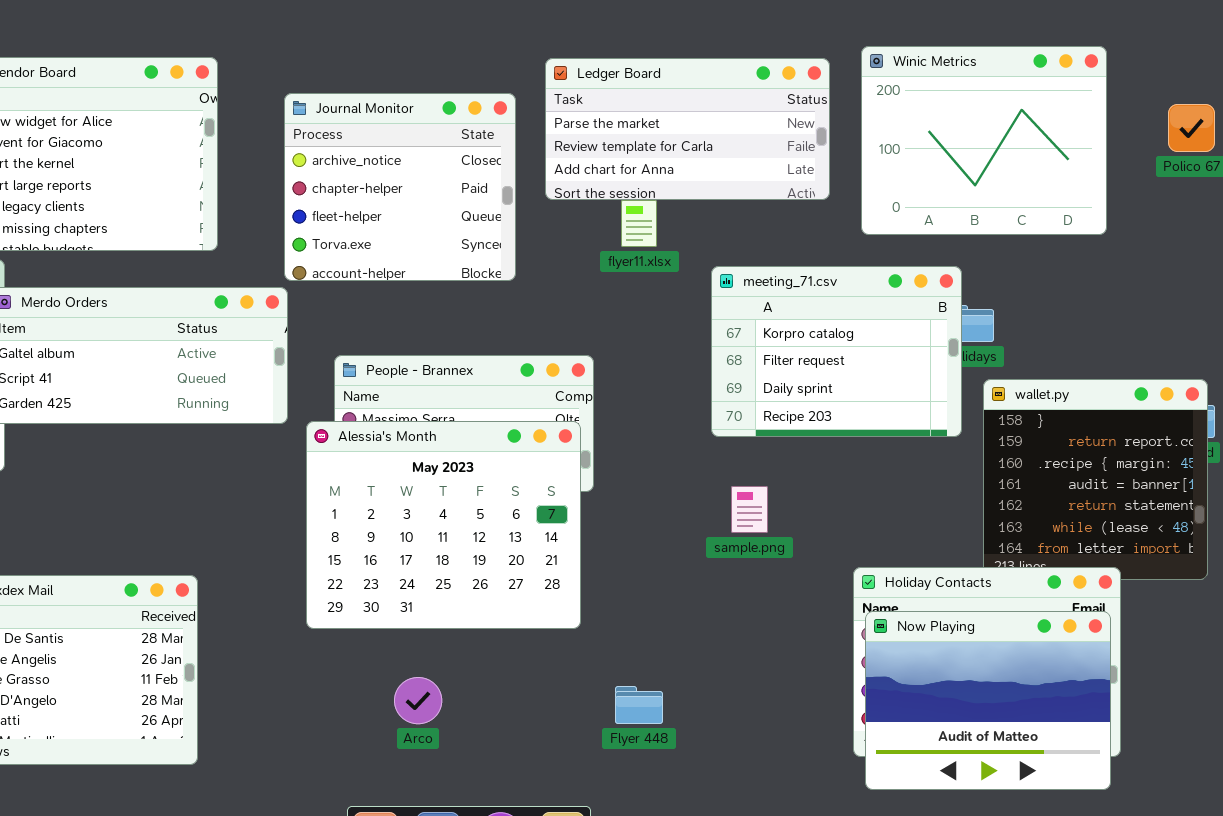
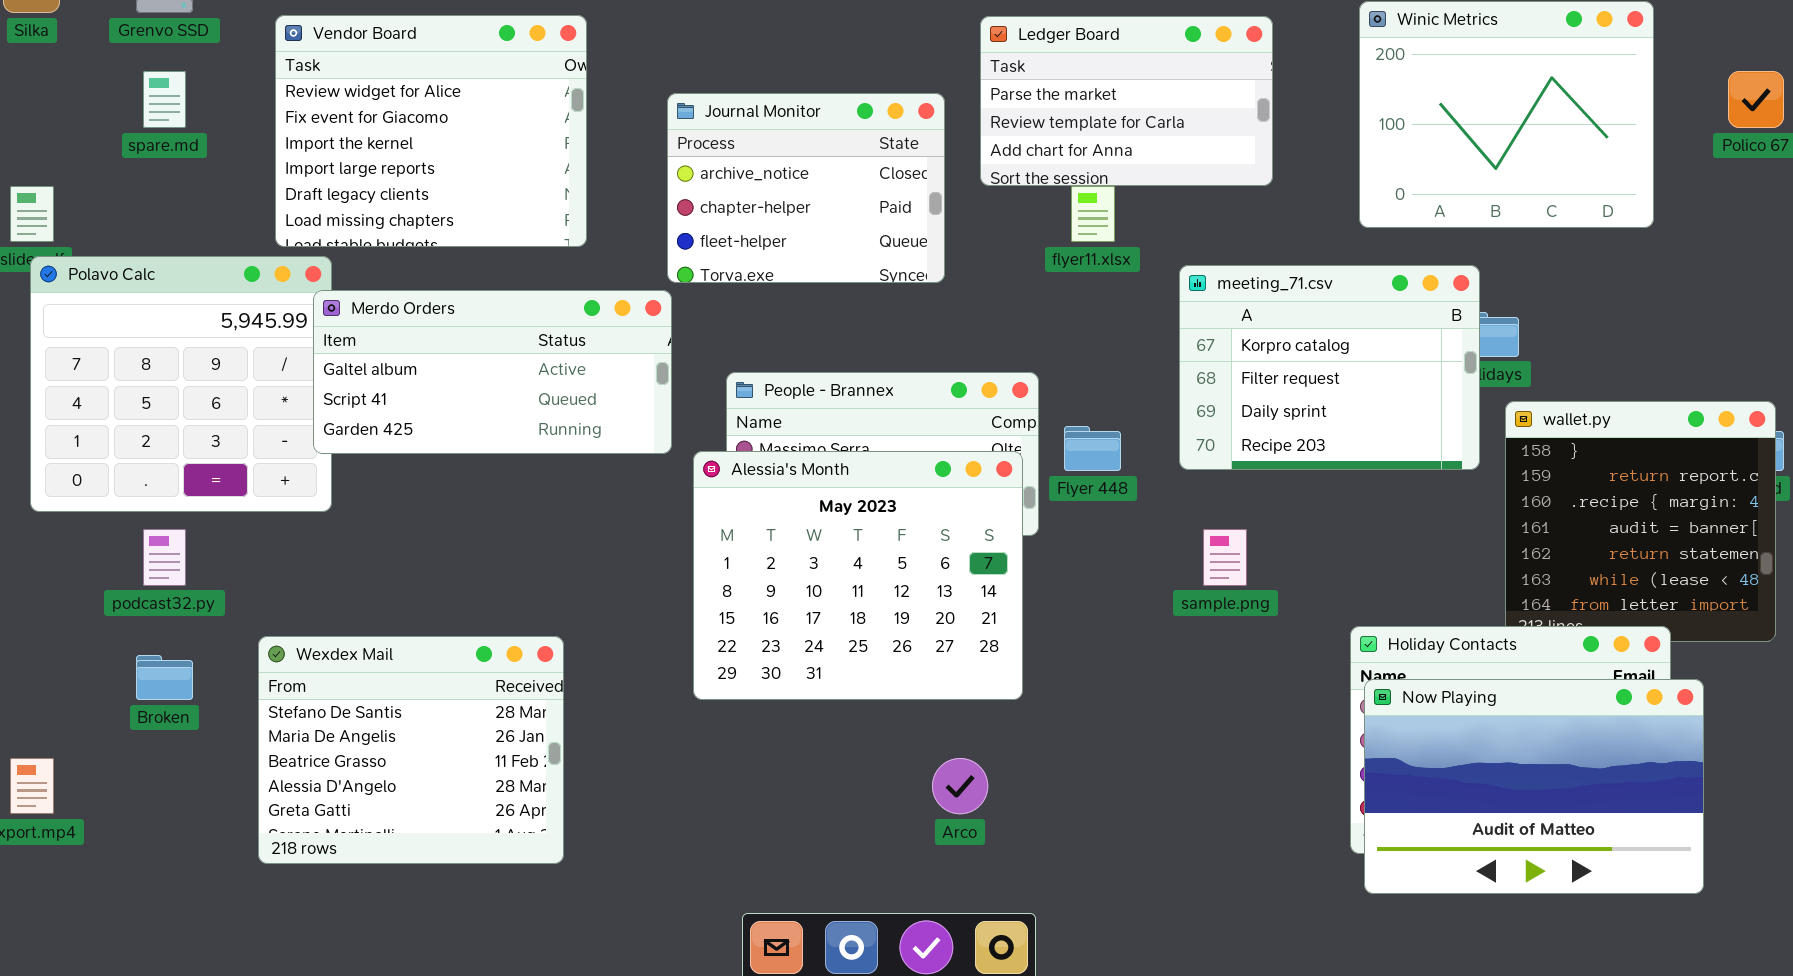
Ledger Board: [545,58,830,200] -> [980,16,1273,186], resized
Journal Monitor: [284,93,516,281] -> [667,93,945,283], resized
Now Playing: [865,611,1111,790] -> [1364,679,1704,894], resized
Arco: [394,677,442,724] -> [932,758,988,814], moved
Flyer 448: [615,686,663,724] -> [1064,426,1121,471], moved

